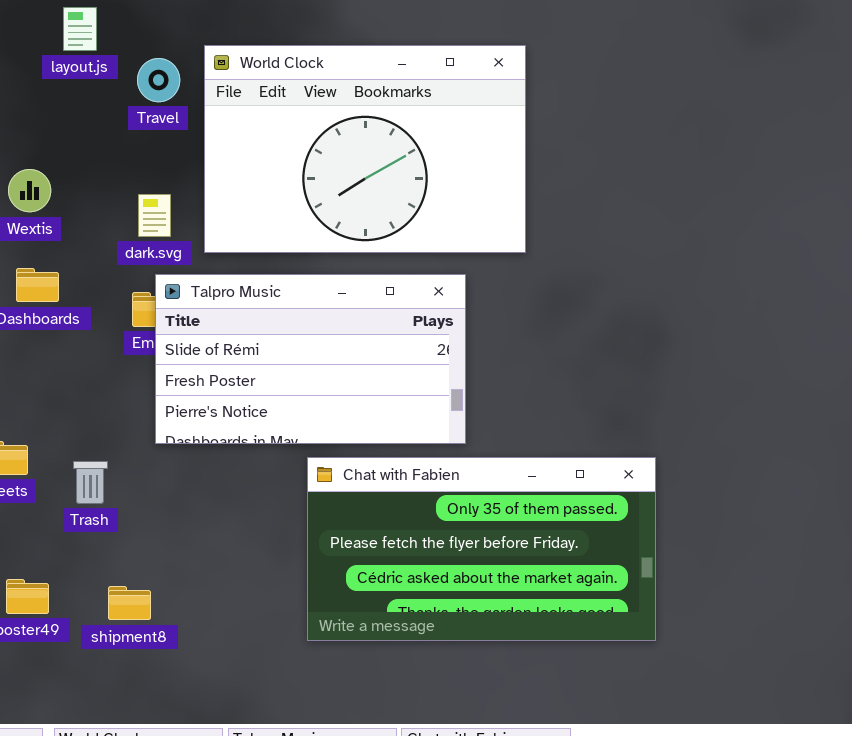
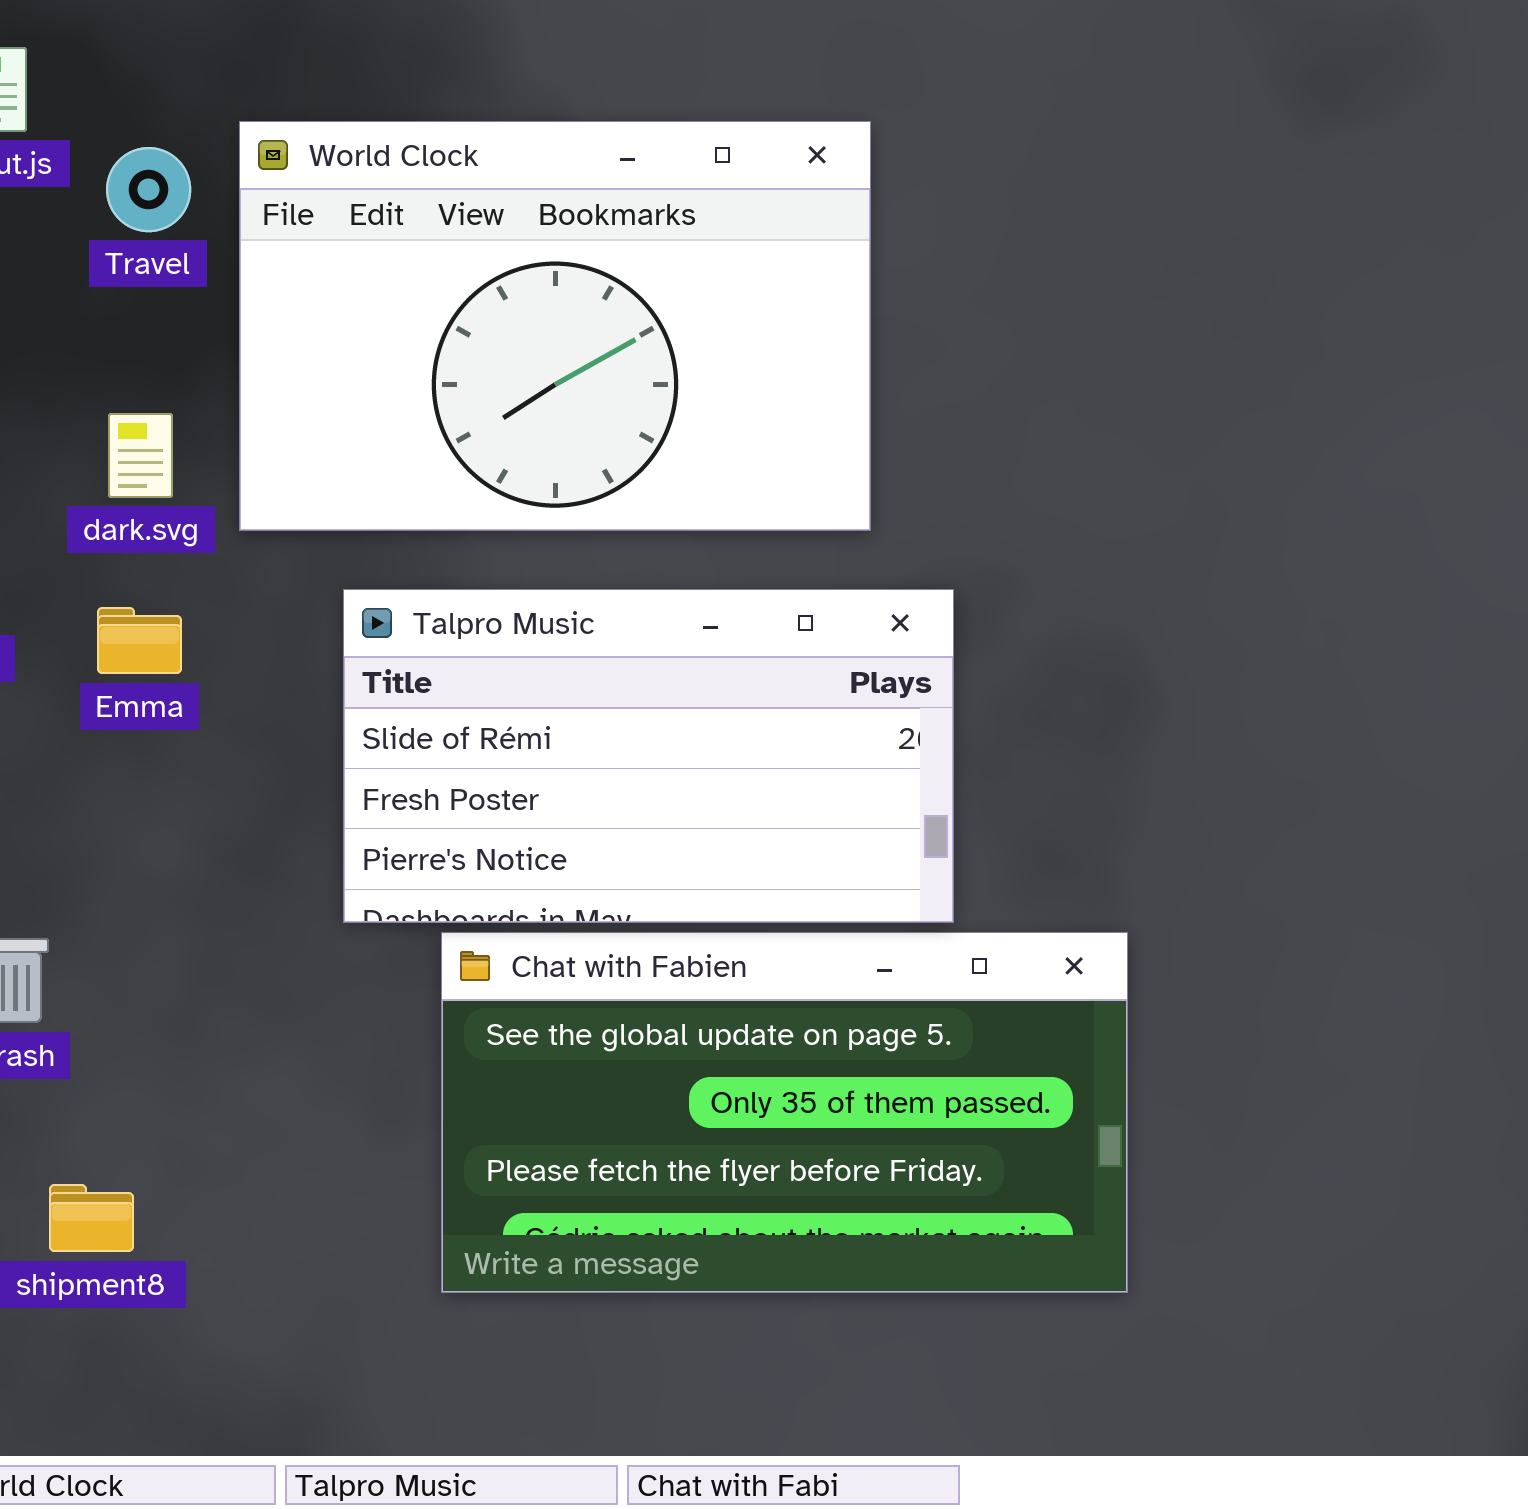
Talpro Music: [155,274,466,444] -> [343,589,954,923], moved
Chat with Fabien: [307,457,656,641] -> [441,932,1128,1293], scrolled up 1 row

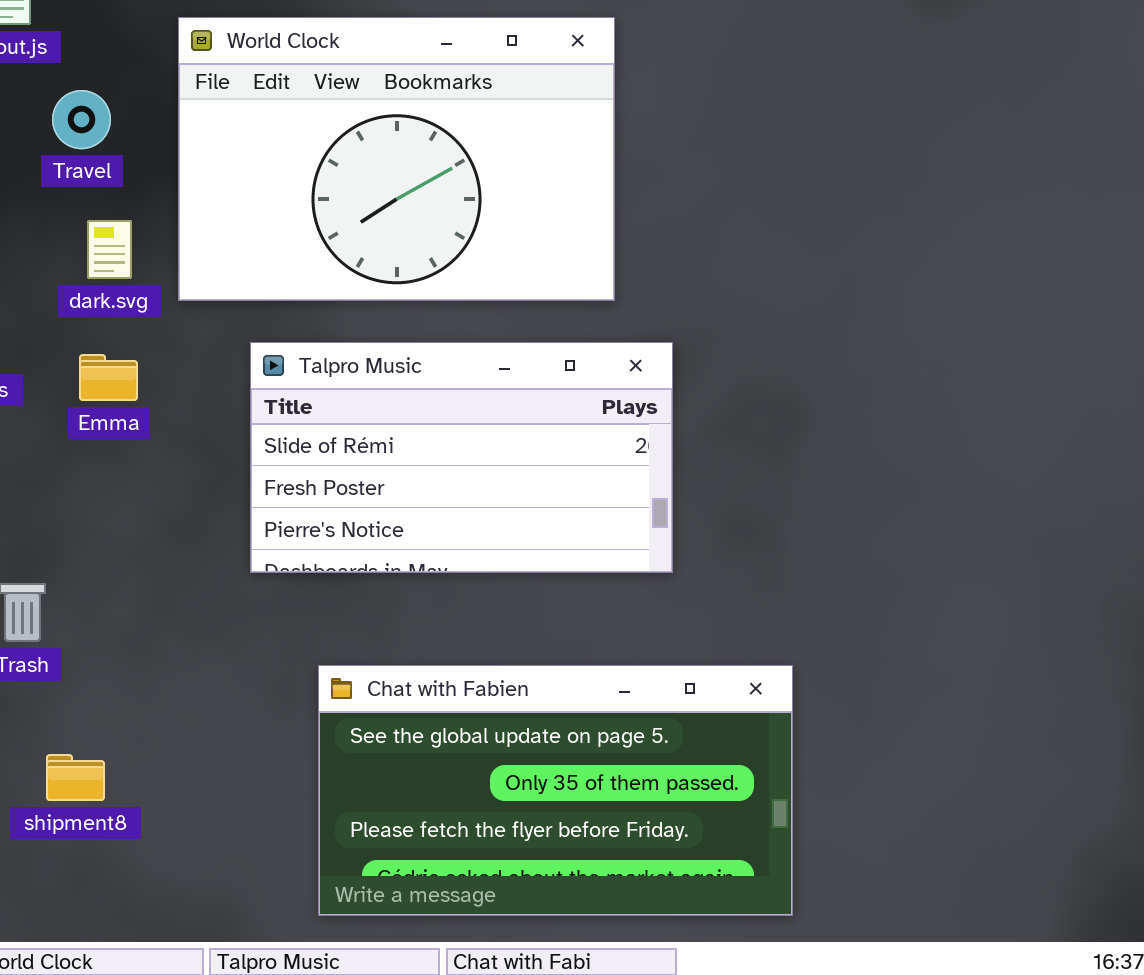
Travel: [106,147,191,232] -> [52,90,111,149], moved
Chat with Fabien: [441,932,1128,1293] -> [318,665,793,916], moved

